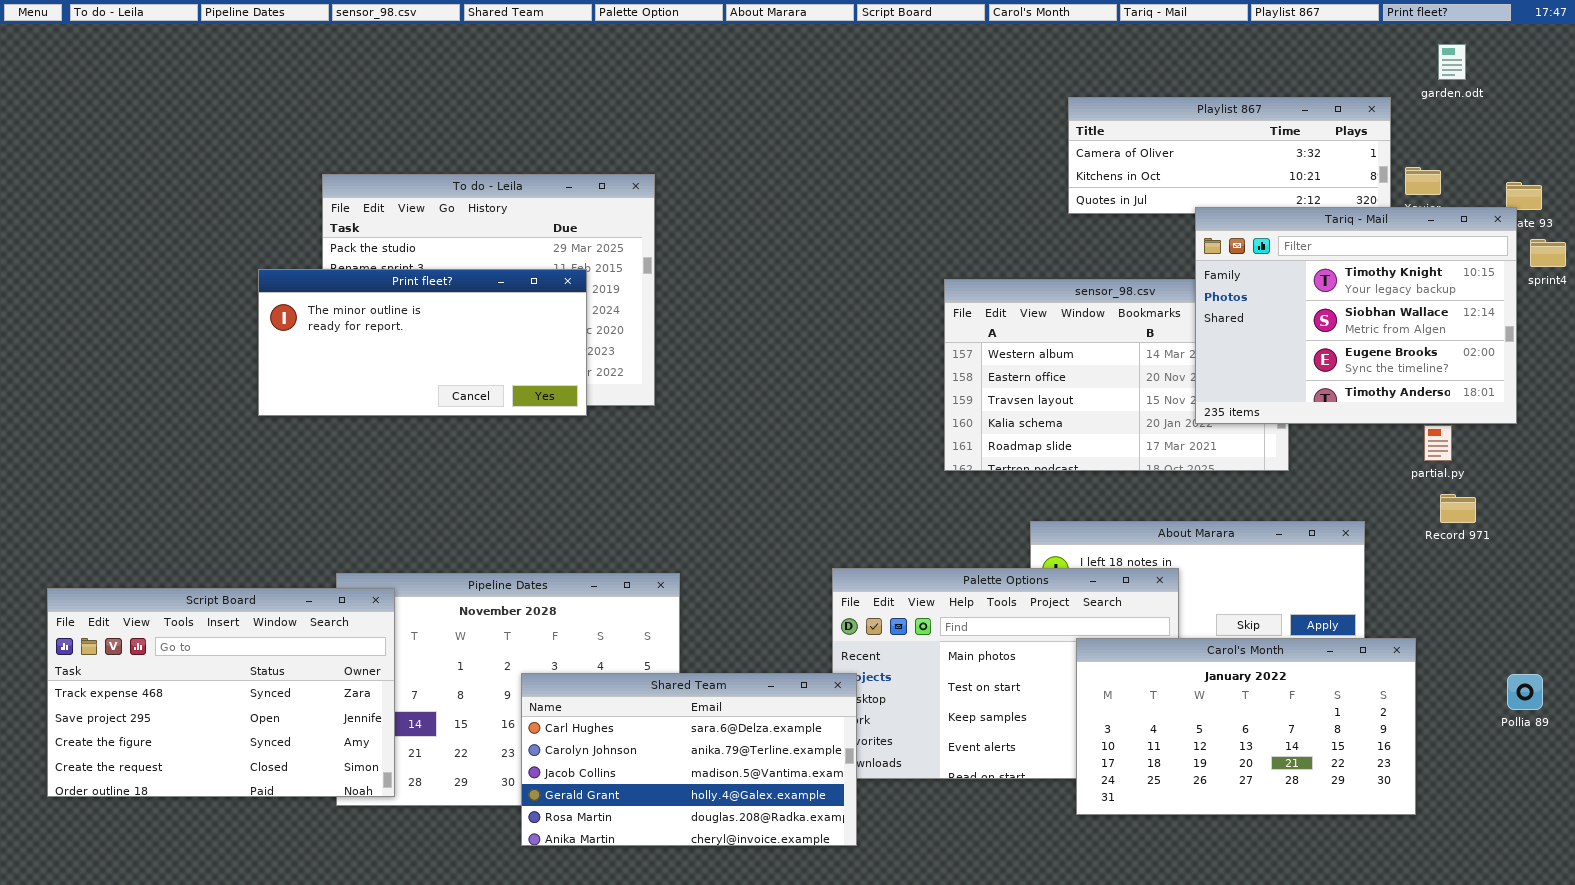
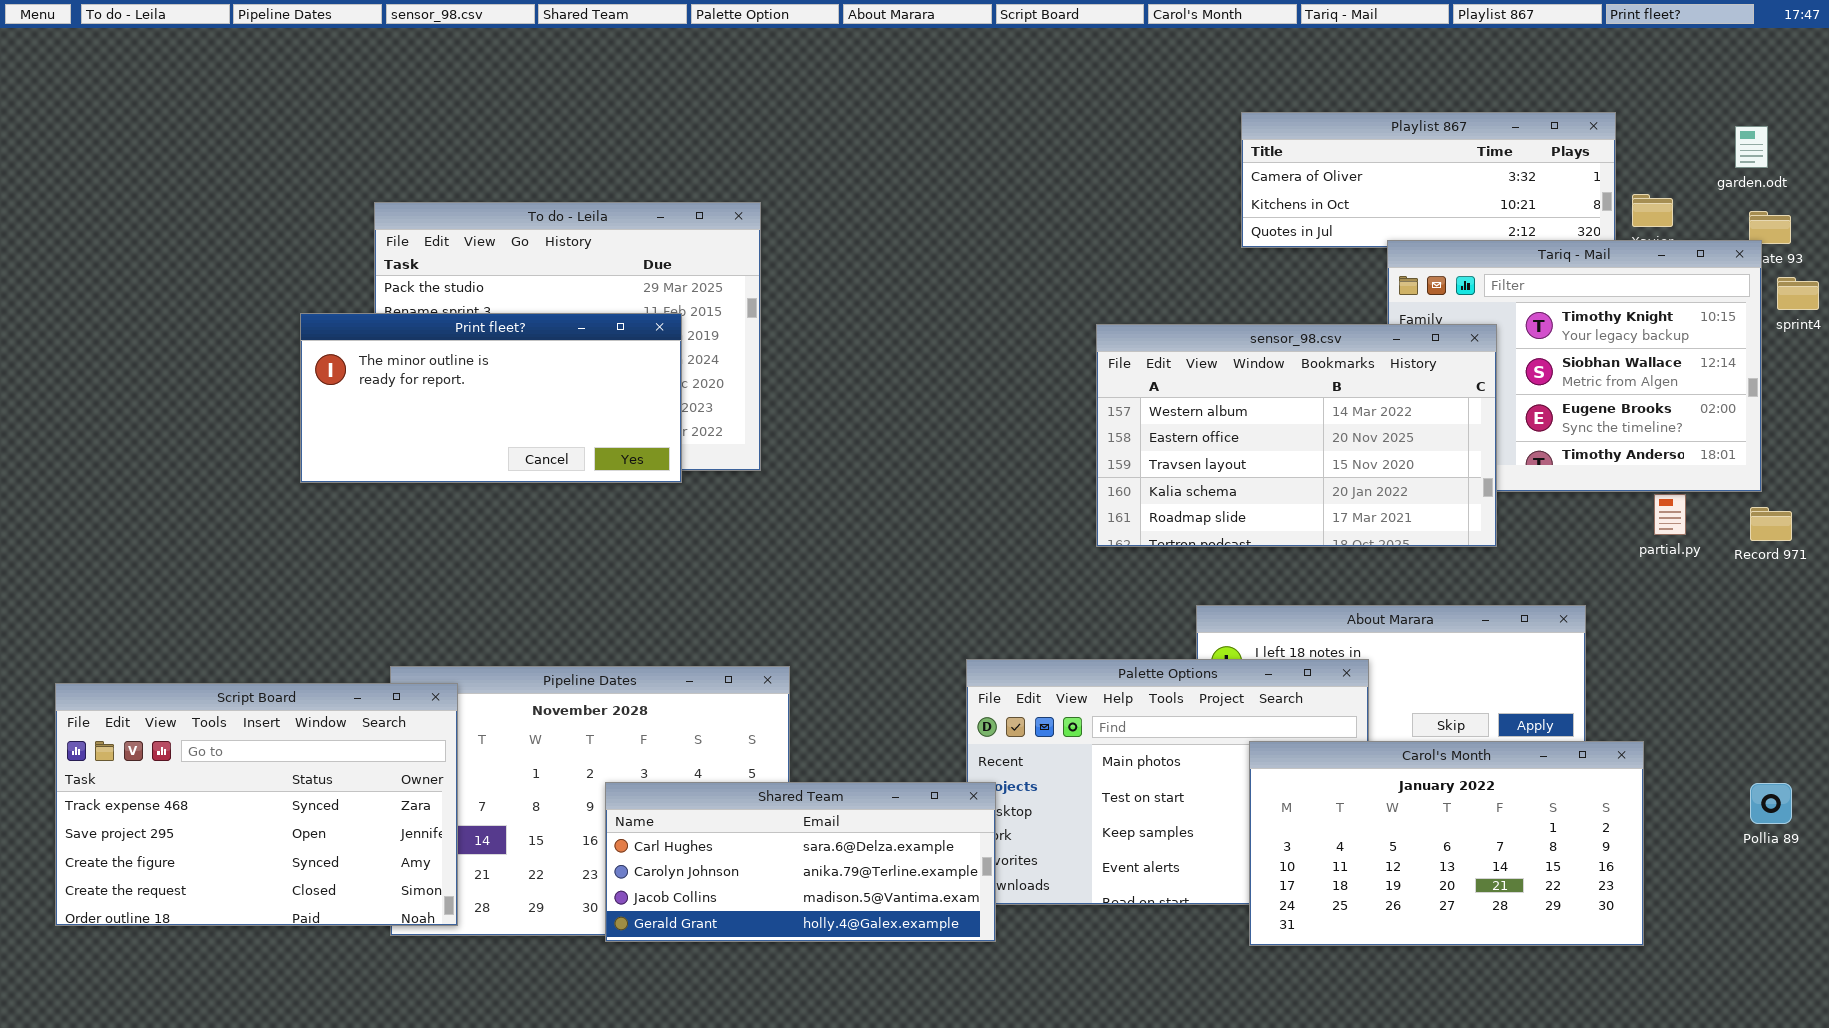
garden.odt: [1438,44,1466,80] -> [1735,126,1768,168], moved
sensor_98.csv: [944,279,1289,471] -> [1096,324,1497,547], raised
Record 971: [1440,494,1476,523] -> [1750,507,1792,541], moved
Shared Team: [521,673,857,846] -> [605,782,996,942], resized

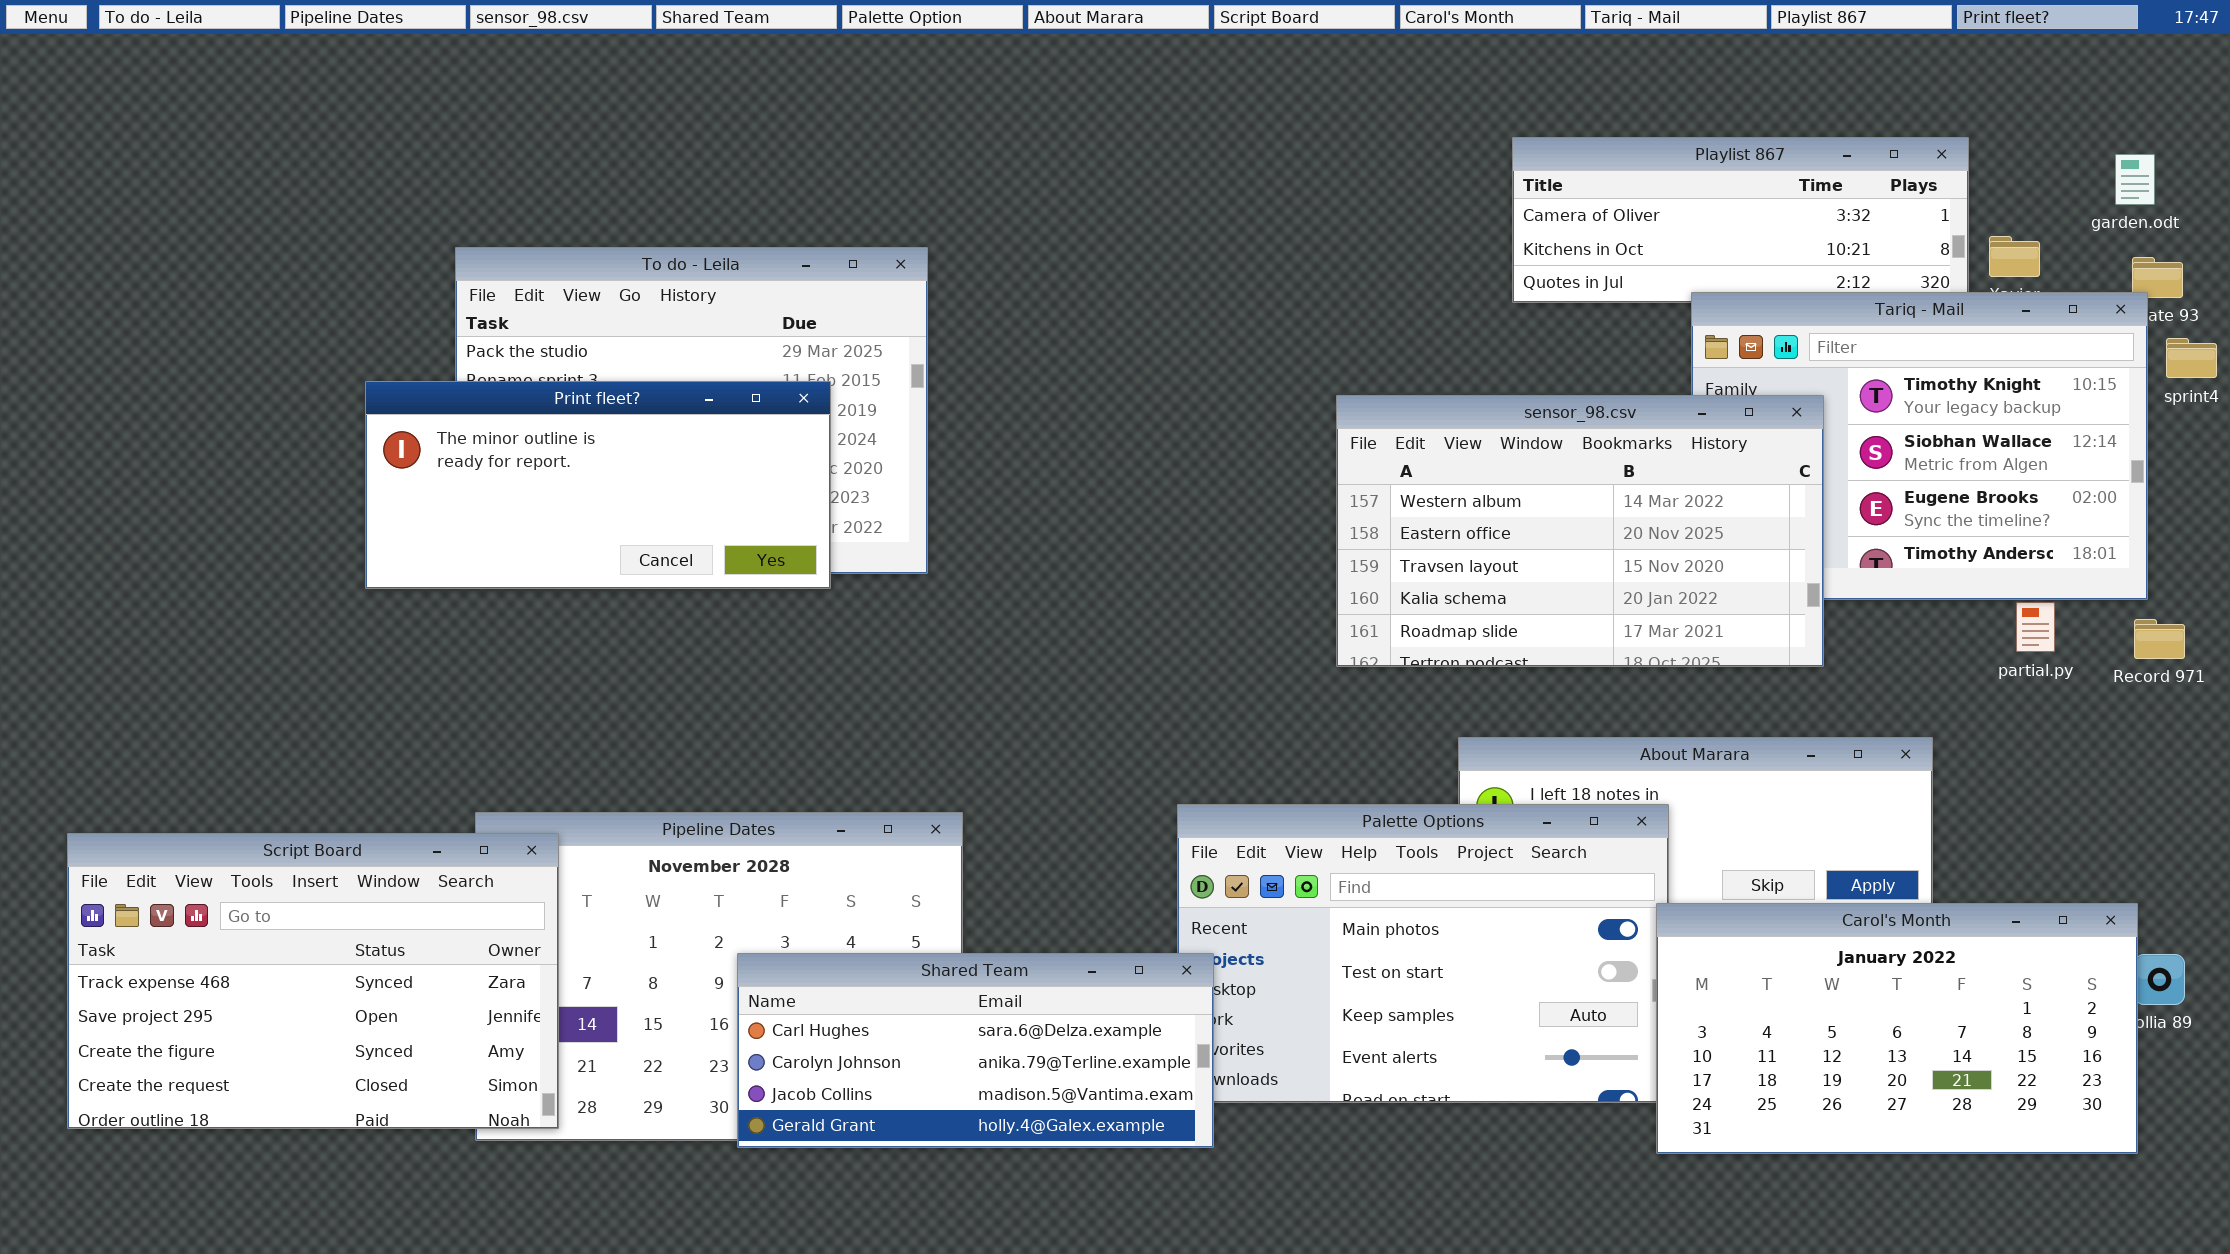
Carol's Month: [1249,741,1644,946] -> [1656,903,2138,1154], moved

